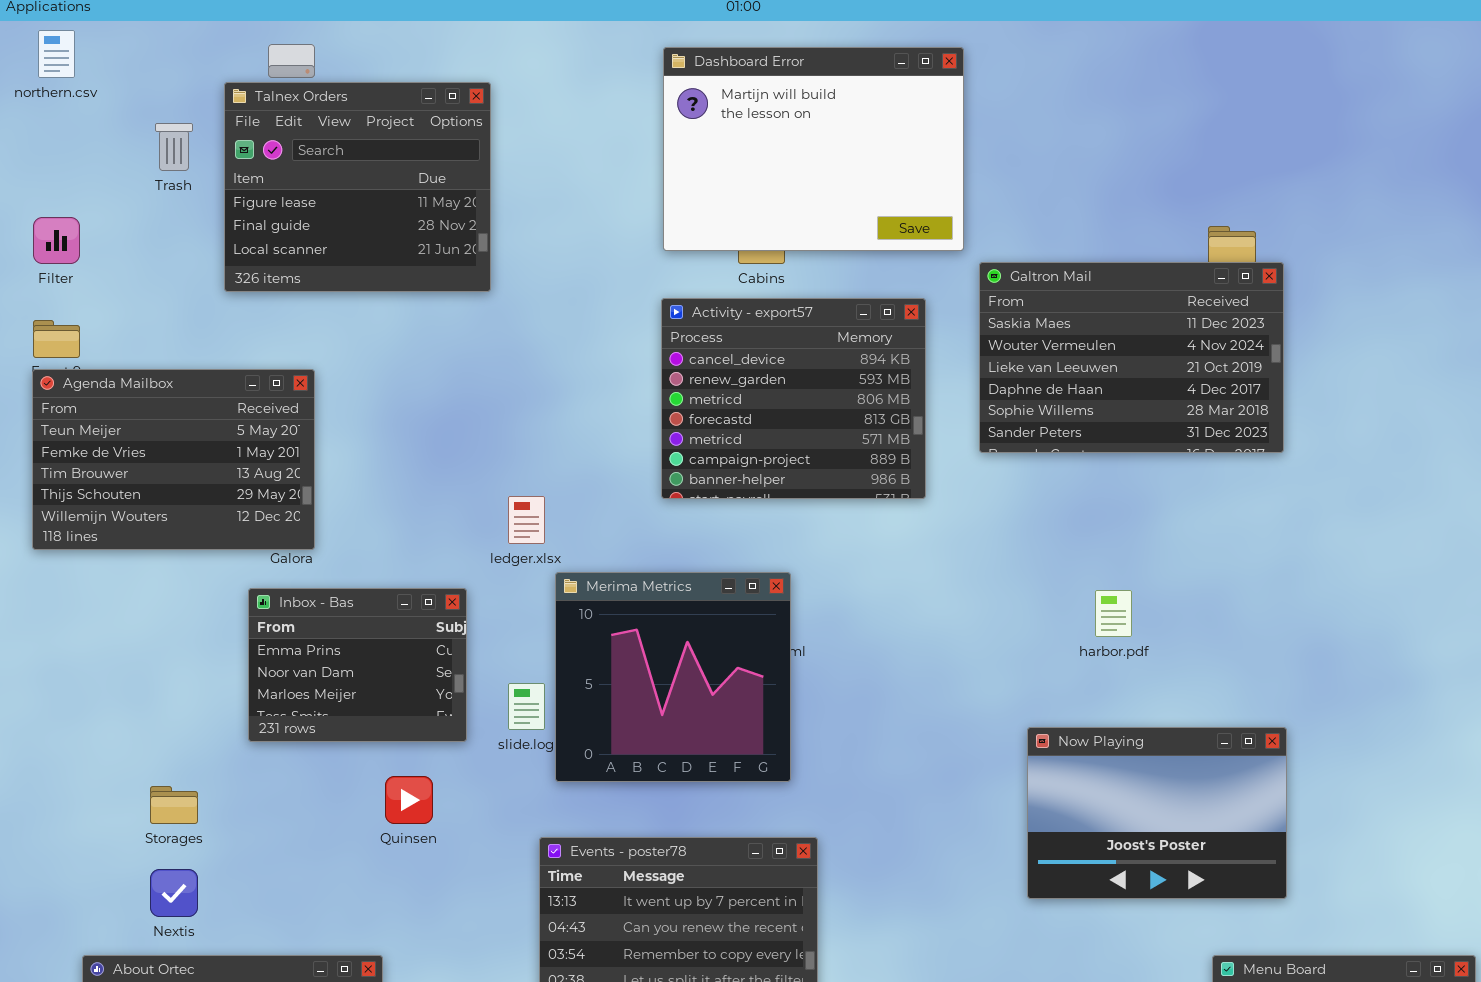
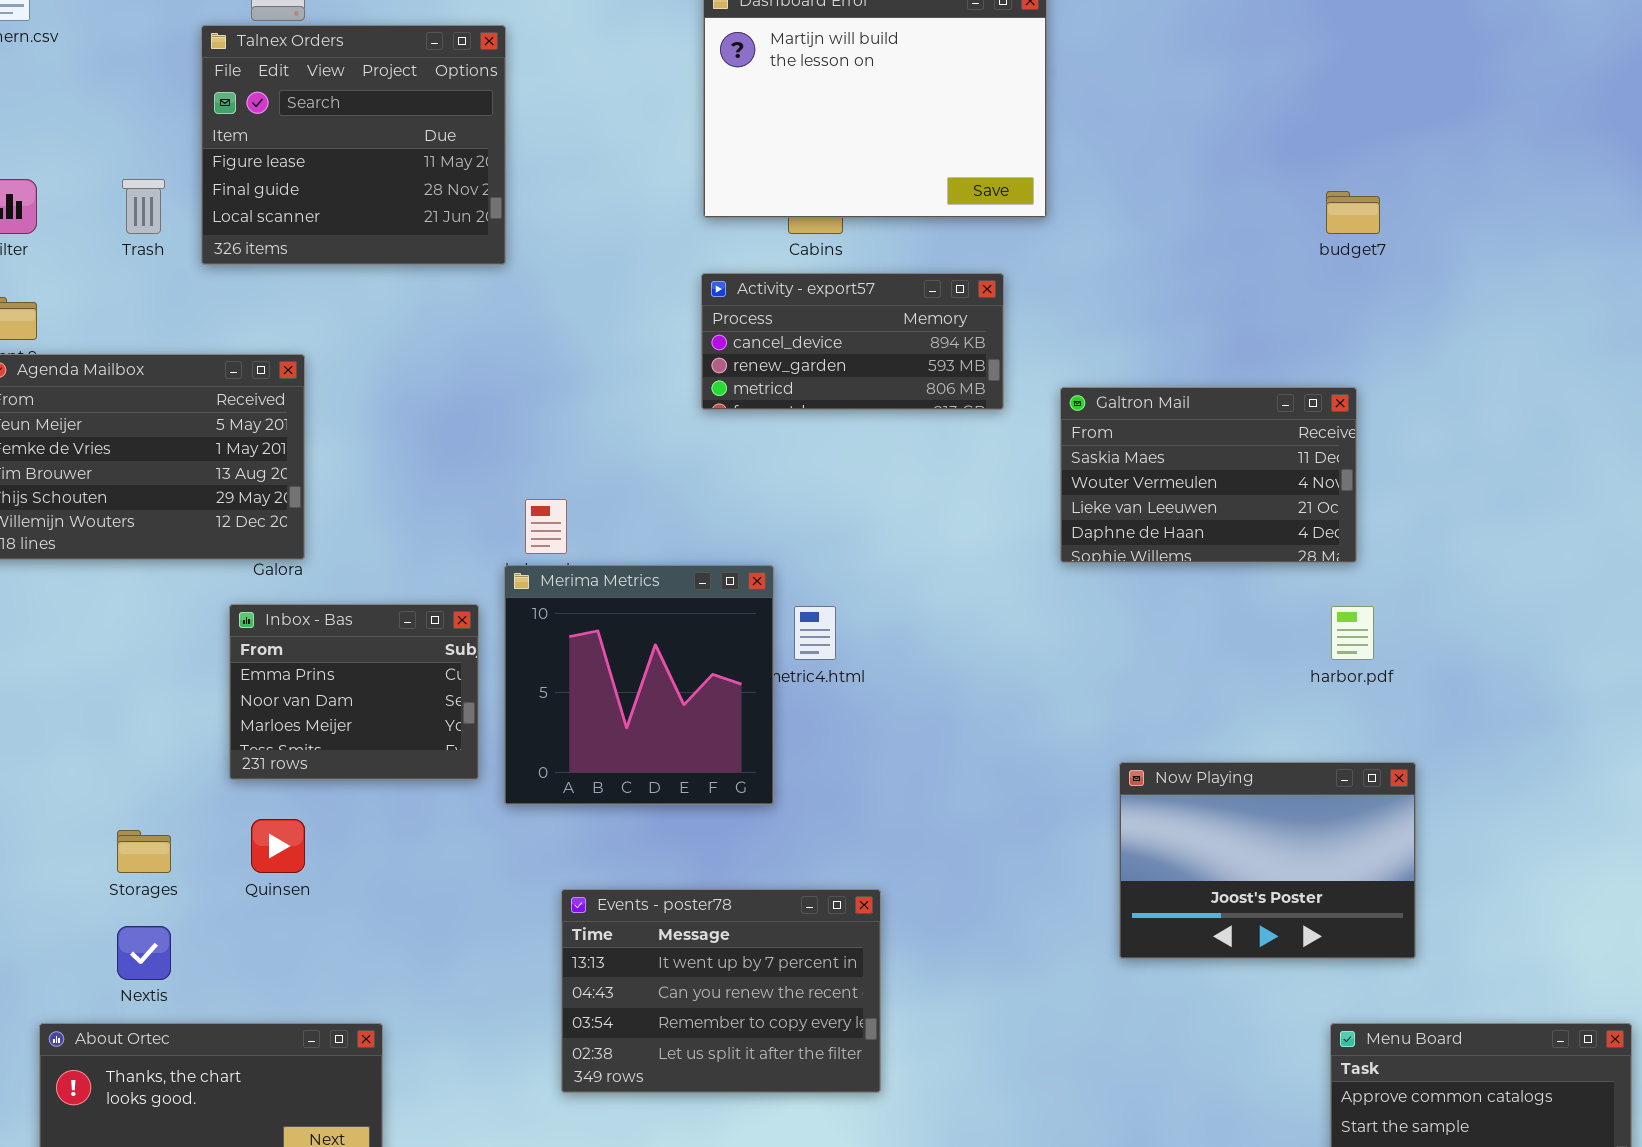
Trash: [155,123,193,171] -> [122,179,165,234], moved
Galtron Mail: [979,262,1284,453] -> [1060,387,1357,563], moved, resized
Activity - export57: [661,298,926,499] -> [701,273,1004,410], resized
Merima Metrics: [555,572,791,782] -> [504,565,774,805], moved
harbor.pdf: [1095,590,1132,637] -> [1331,606,1374,660], moved
Quinsen: [385,776,433,824] -> [251,819,305,873], moved

